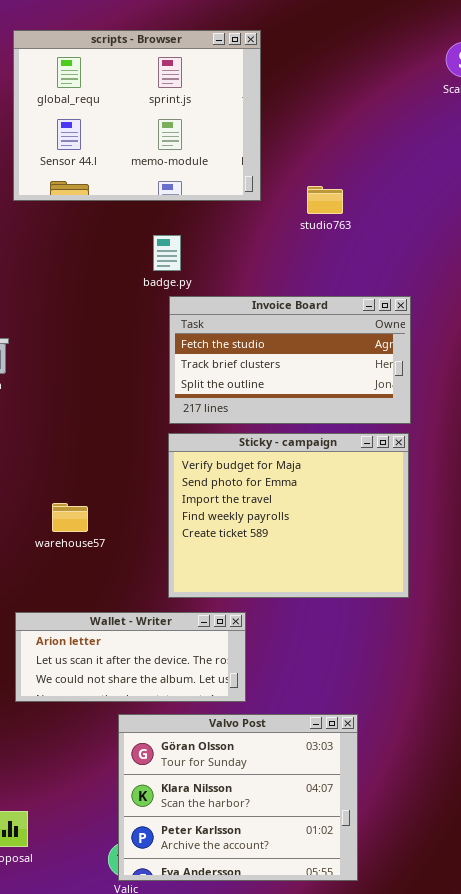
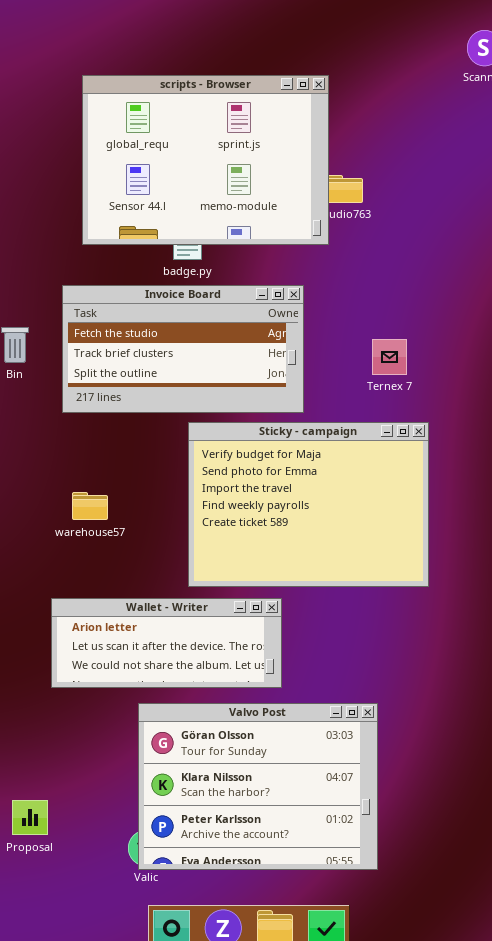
scripts - Browser: [13,30,261,201] -> [82,75,329,245], moved
Invoice Board: [169,296,411,424] -> [62,285,304,413], moved
Wallet - Writer: [15,612,246,702] -> [51,598,282,688], moved

